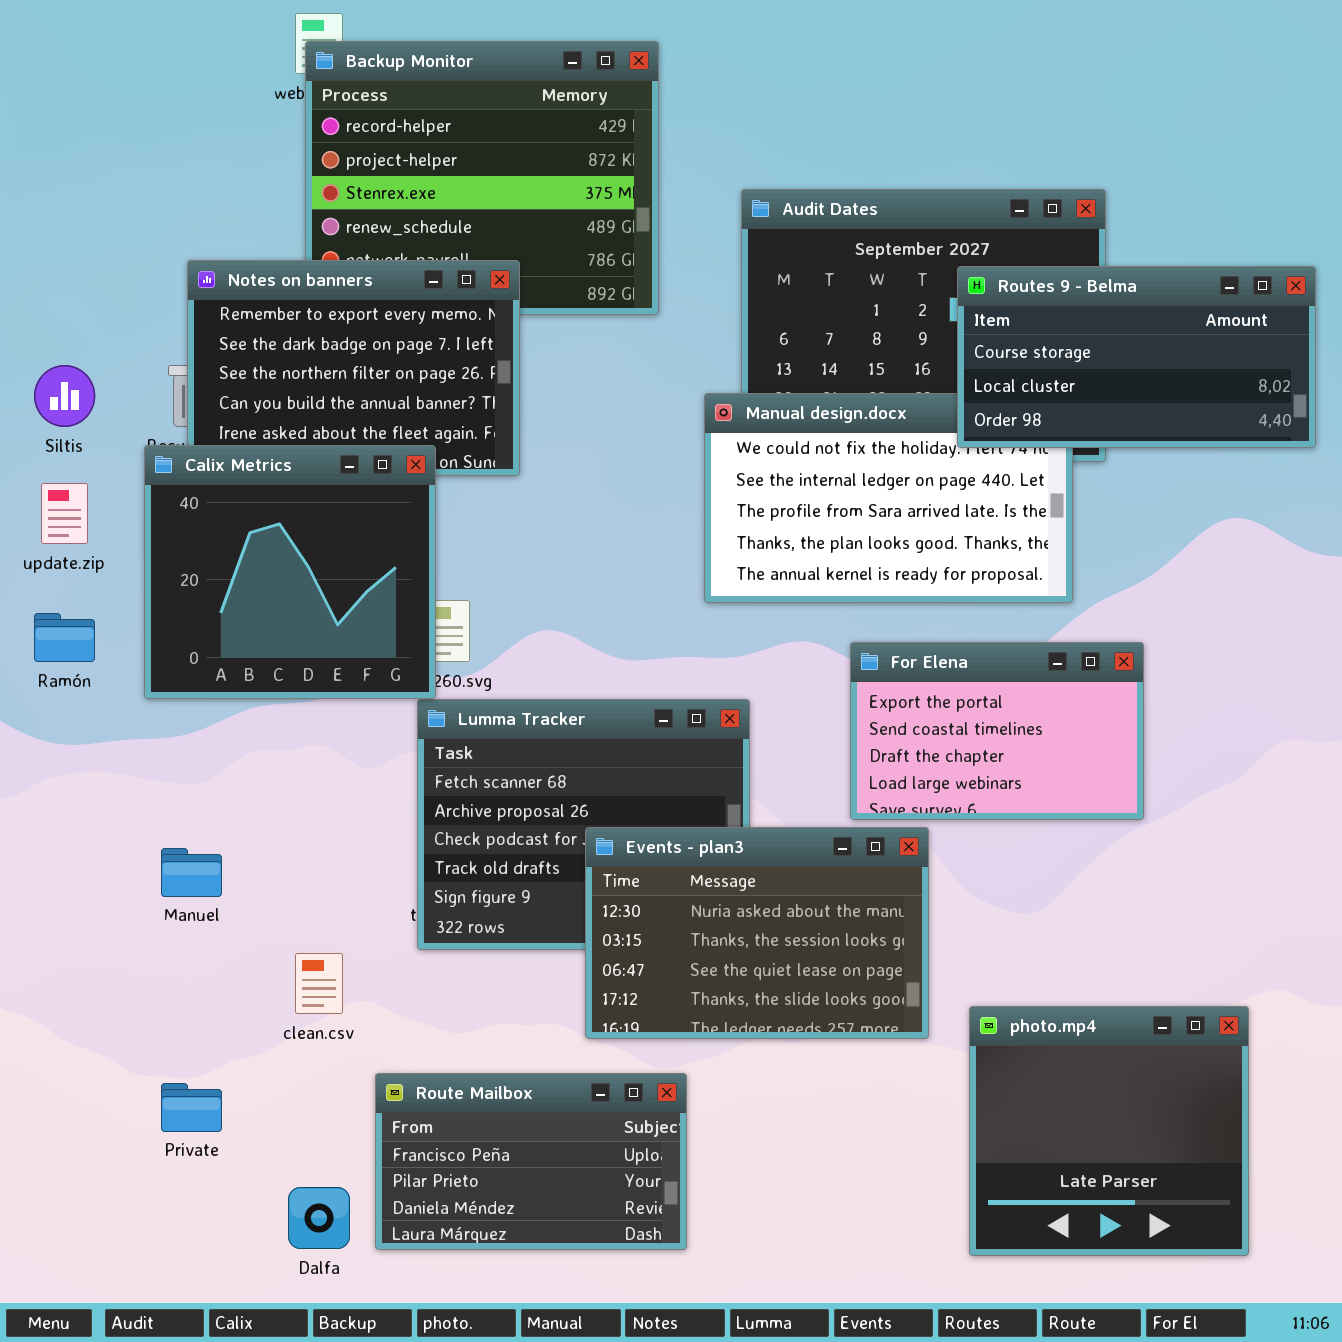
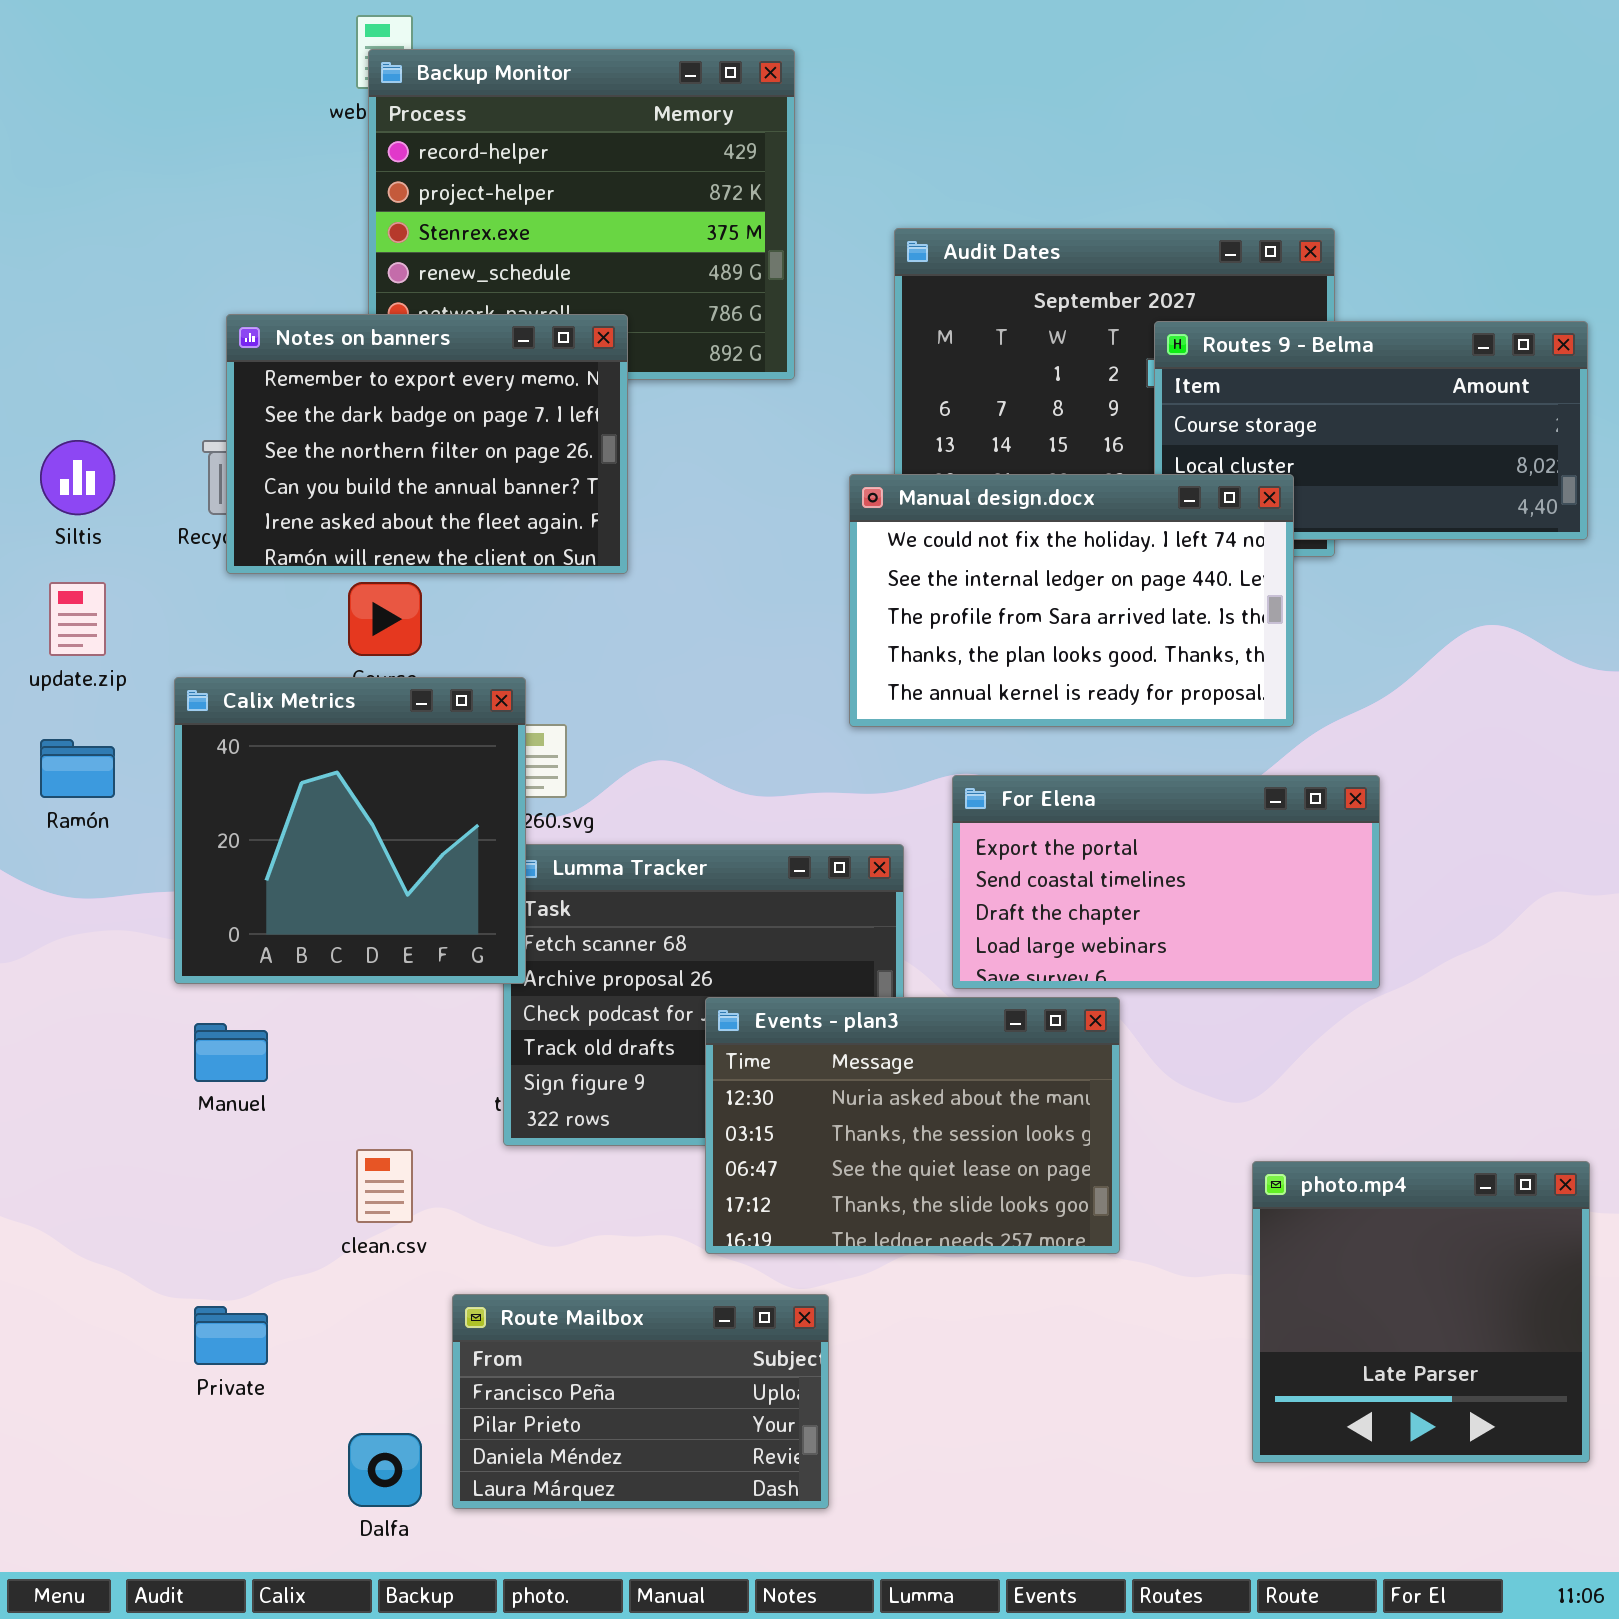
Manual design.docx: [704,393,1073,603] -> [849,474,1294,727], raised
Calix Metrics: [144,445,436,699] -> [174,677,526,984], moved
For Elena: [850,642,1144,820] -> [952,775,1380,989], resized
photo.mp4: [969,1006,1249,1256] -> [1252,1161,1590,1463], moved

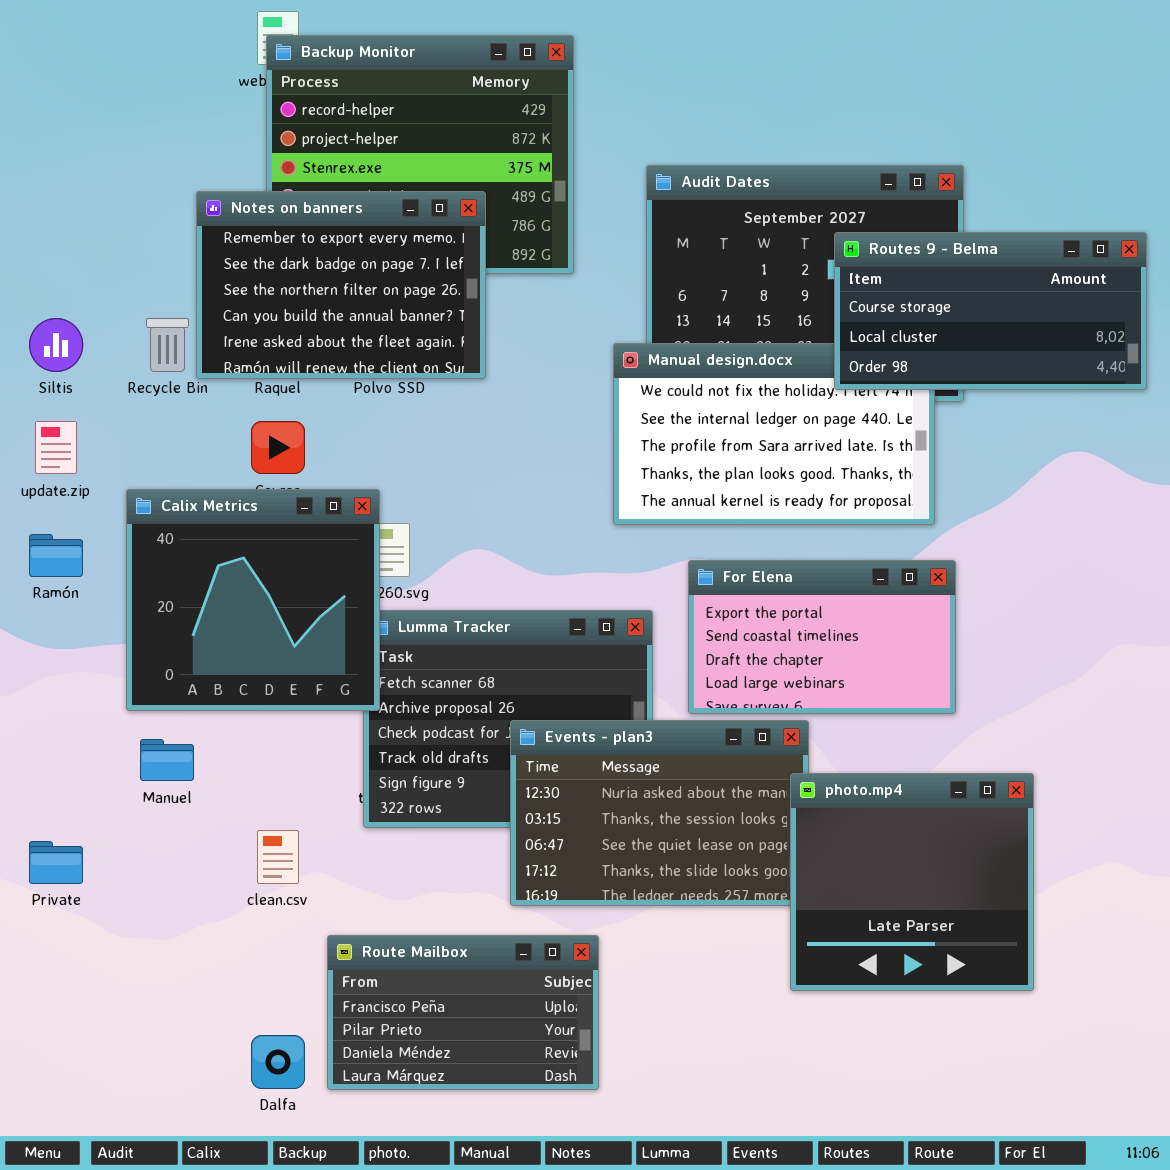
Notes on banners: [226,314,628,574] -> [196,191,486,379], moved
Routes 9 - Belma: [1154,321,1588,540] -> [834,232,1147,390], raised
For Elena: [952,775,1380,989] -> [688,560,956,714], resized
photo.mp4: [1252,1161,1590,1463] -> [790,773,1034,991], moved
Private: [194,1306,268,1365] -> [29,841,83,884], moved

